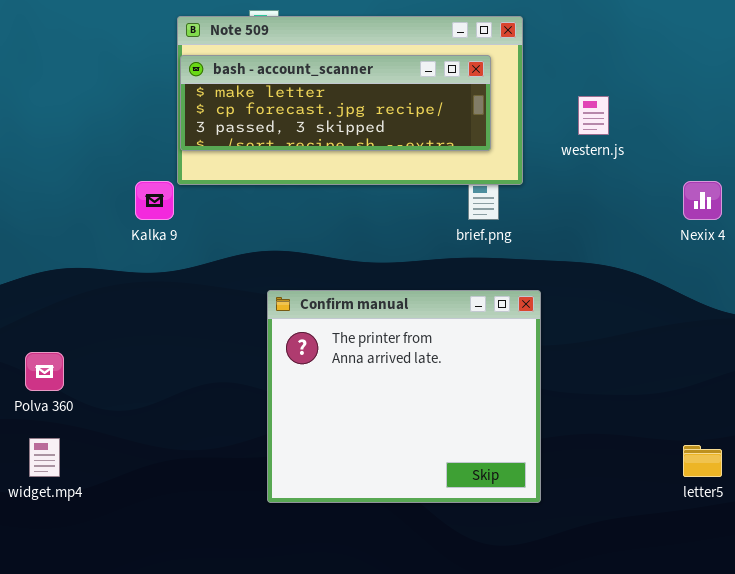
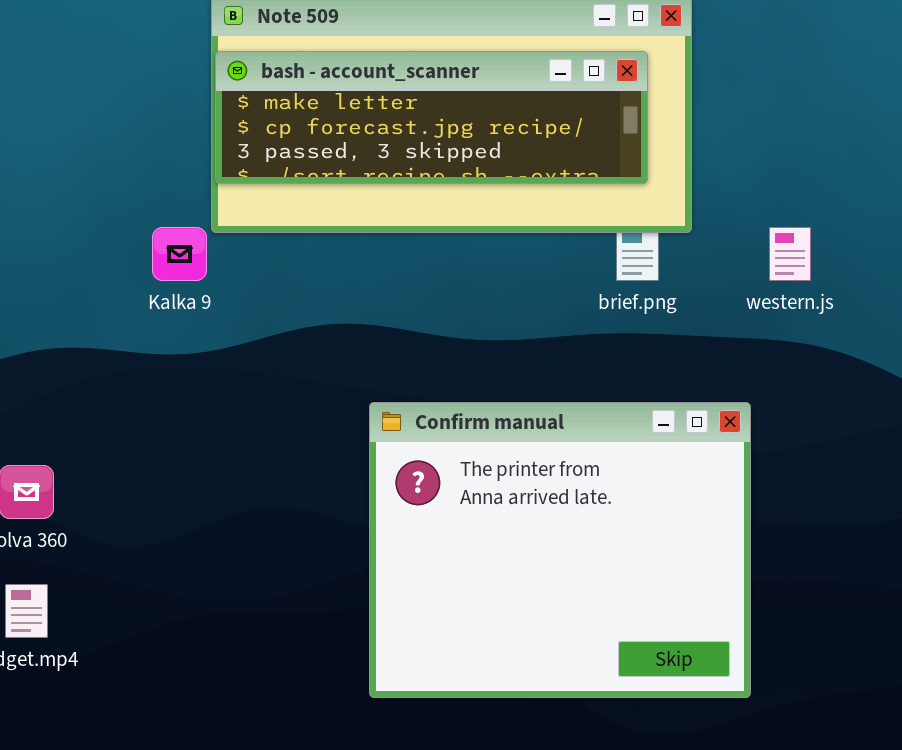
western.js: [578,96,609,135] -> [769,227,811,281], moved
Confirm manual: [267,290,541,503] -> [369,402,751,698], moved

